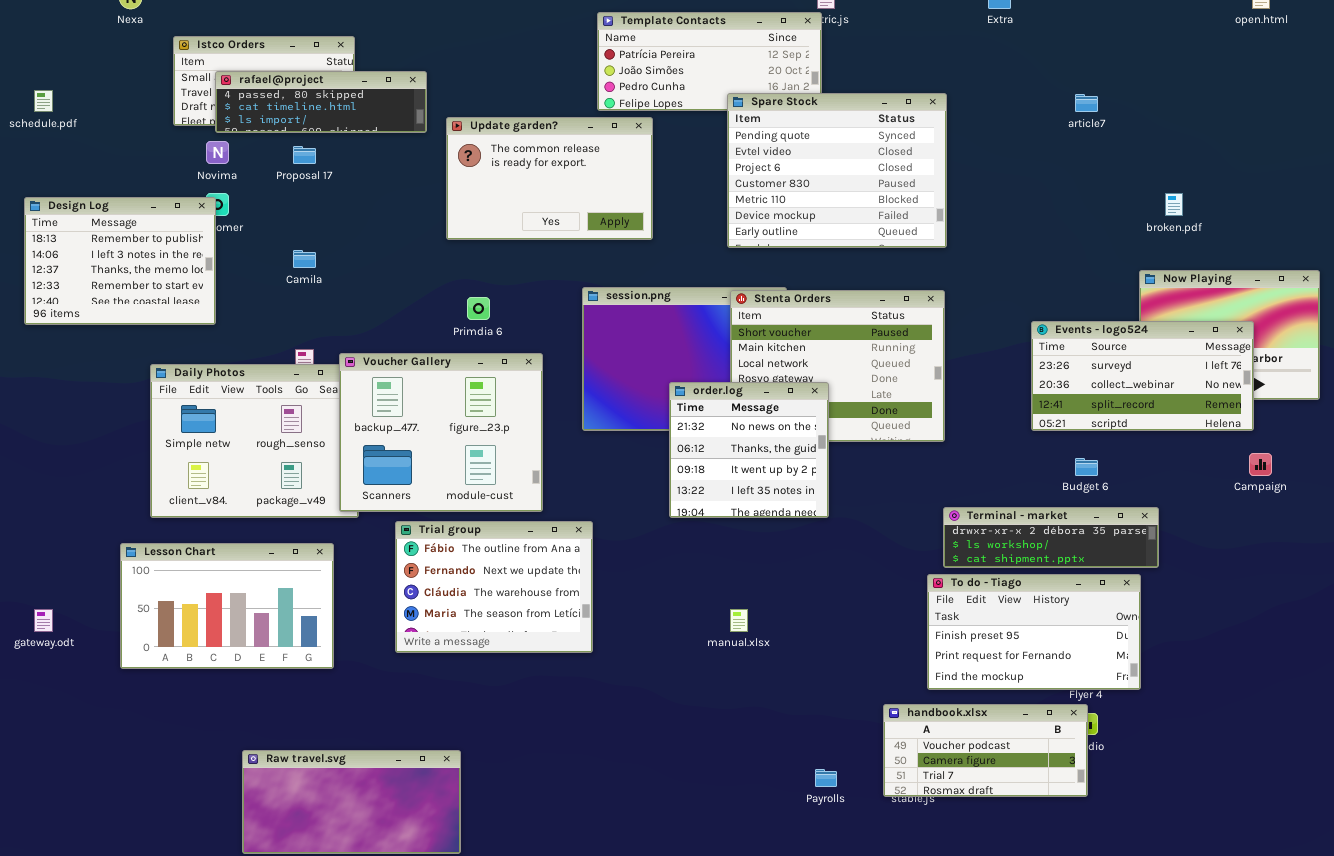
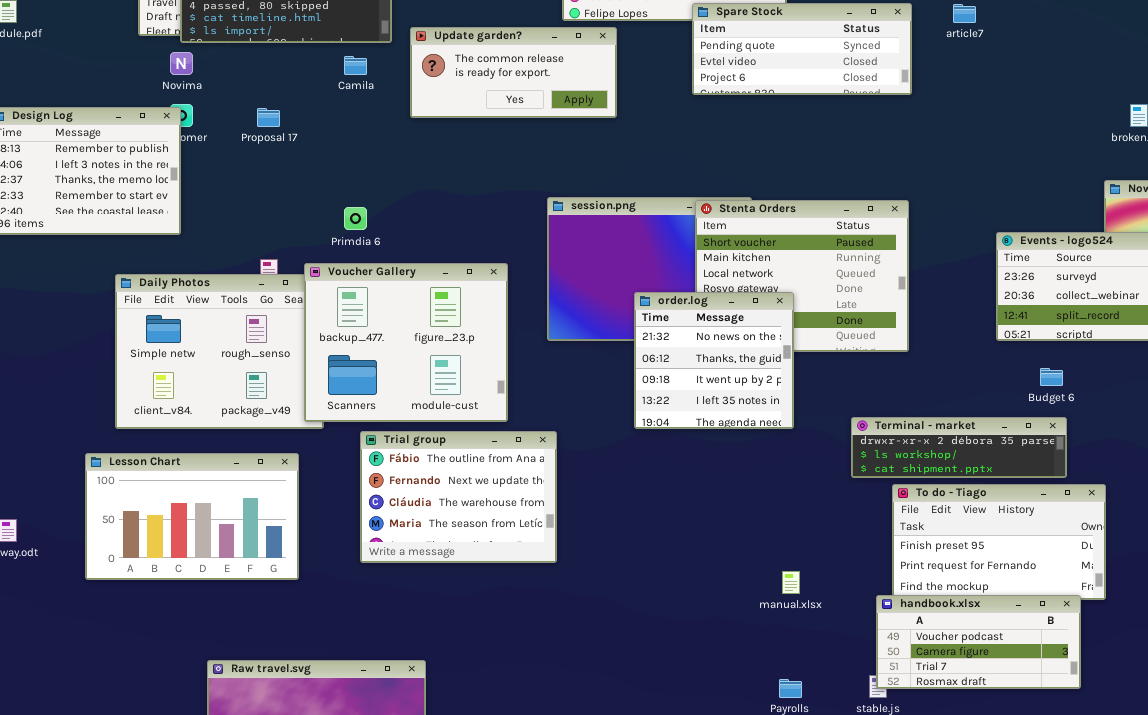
Spare Stock: [727,93,947,248] -> [692,3,912,95], resized
article7: [1075,94,1098,112] -> [953,4,976,23], moved
Update garden?: [446,117,653,240] -> [410,27,617,118], resized
Proposal 17: [293,146,316,164] -> [257,108,280,127], moved
Camila: [293,250,316,268] -> [344,56,367,75], moved
Primdia 6: [467,297,490,320] -> [344,207,367,230], moved
Terminal - market: [943,507,1159,568] -> [851,417,1067,478], moved
manual.xlsx: [730,609,748,632] -> [782,571,800,594], moved
handbook.xlsx: [883,704,1088,797] -> [876,595,1081,689], moved

